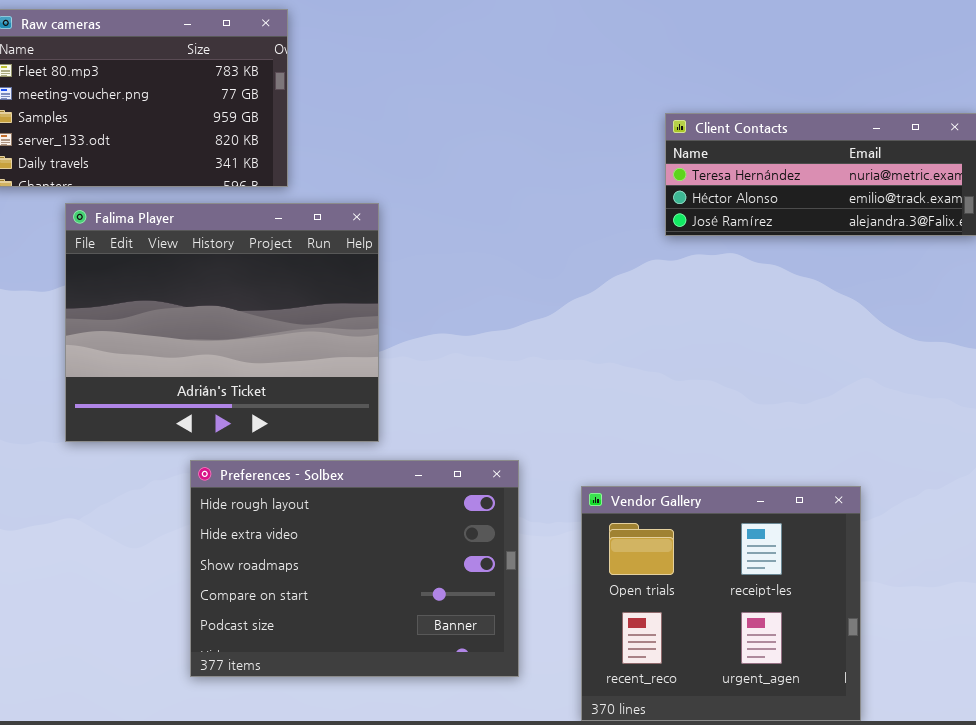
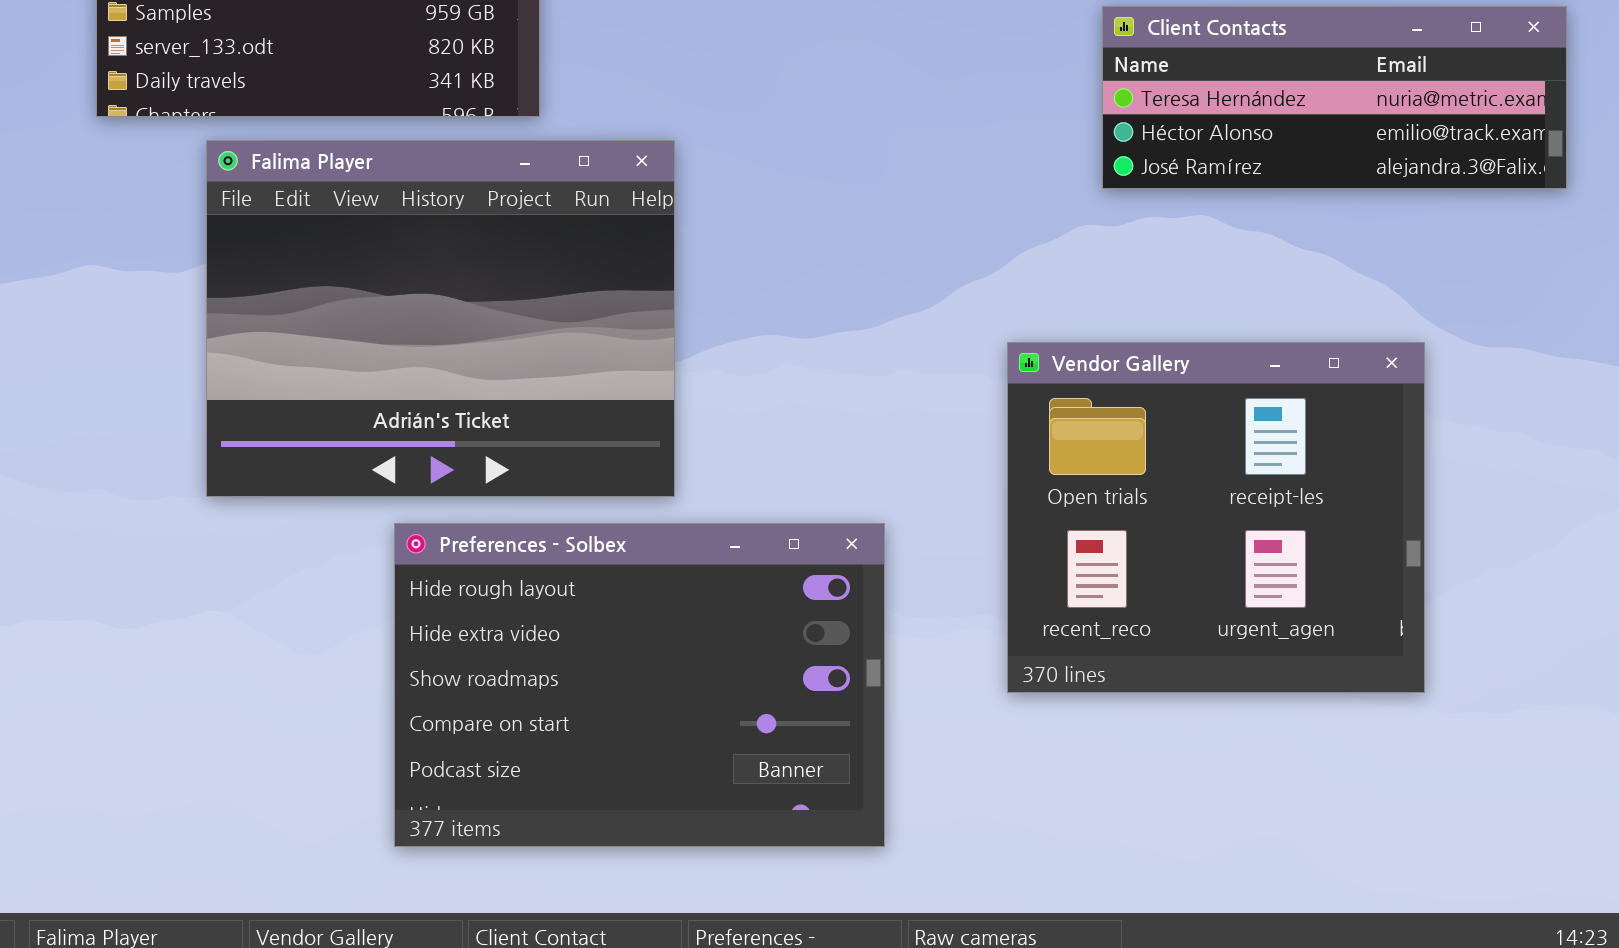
Vendor Gallery: [581,486,861,721] -> [1007,342,1425,693], moved

